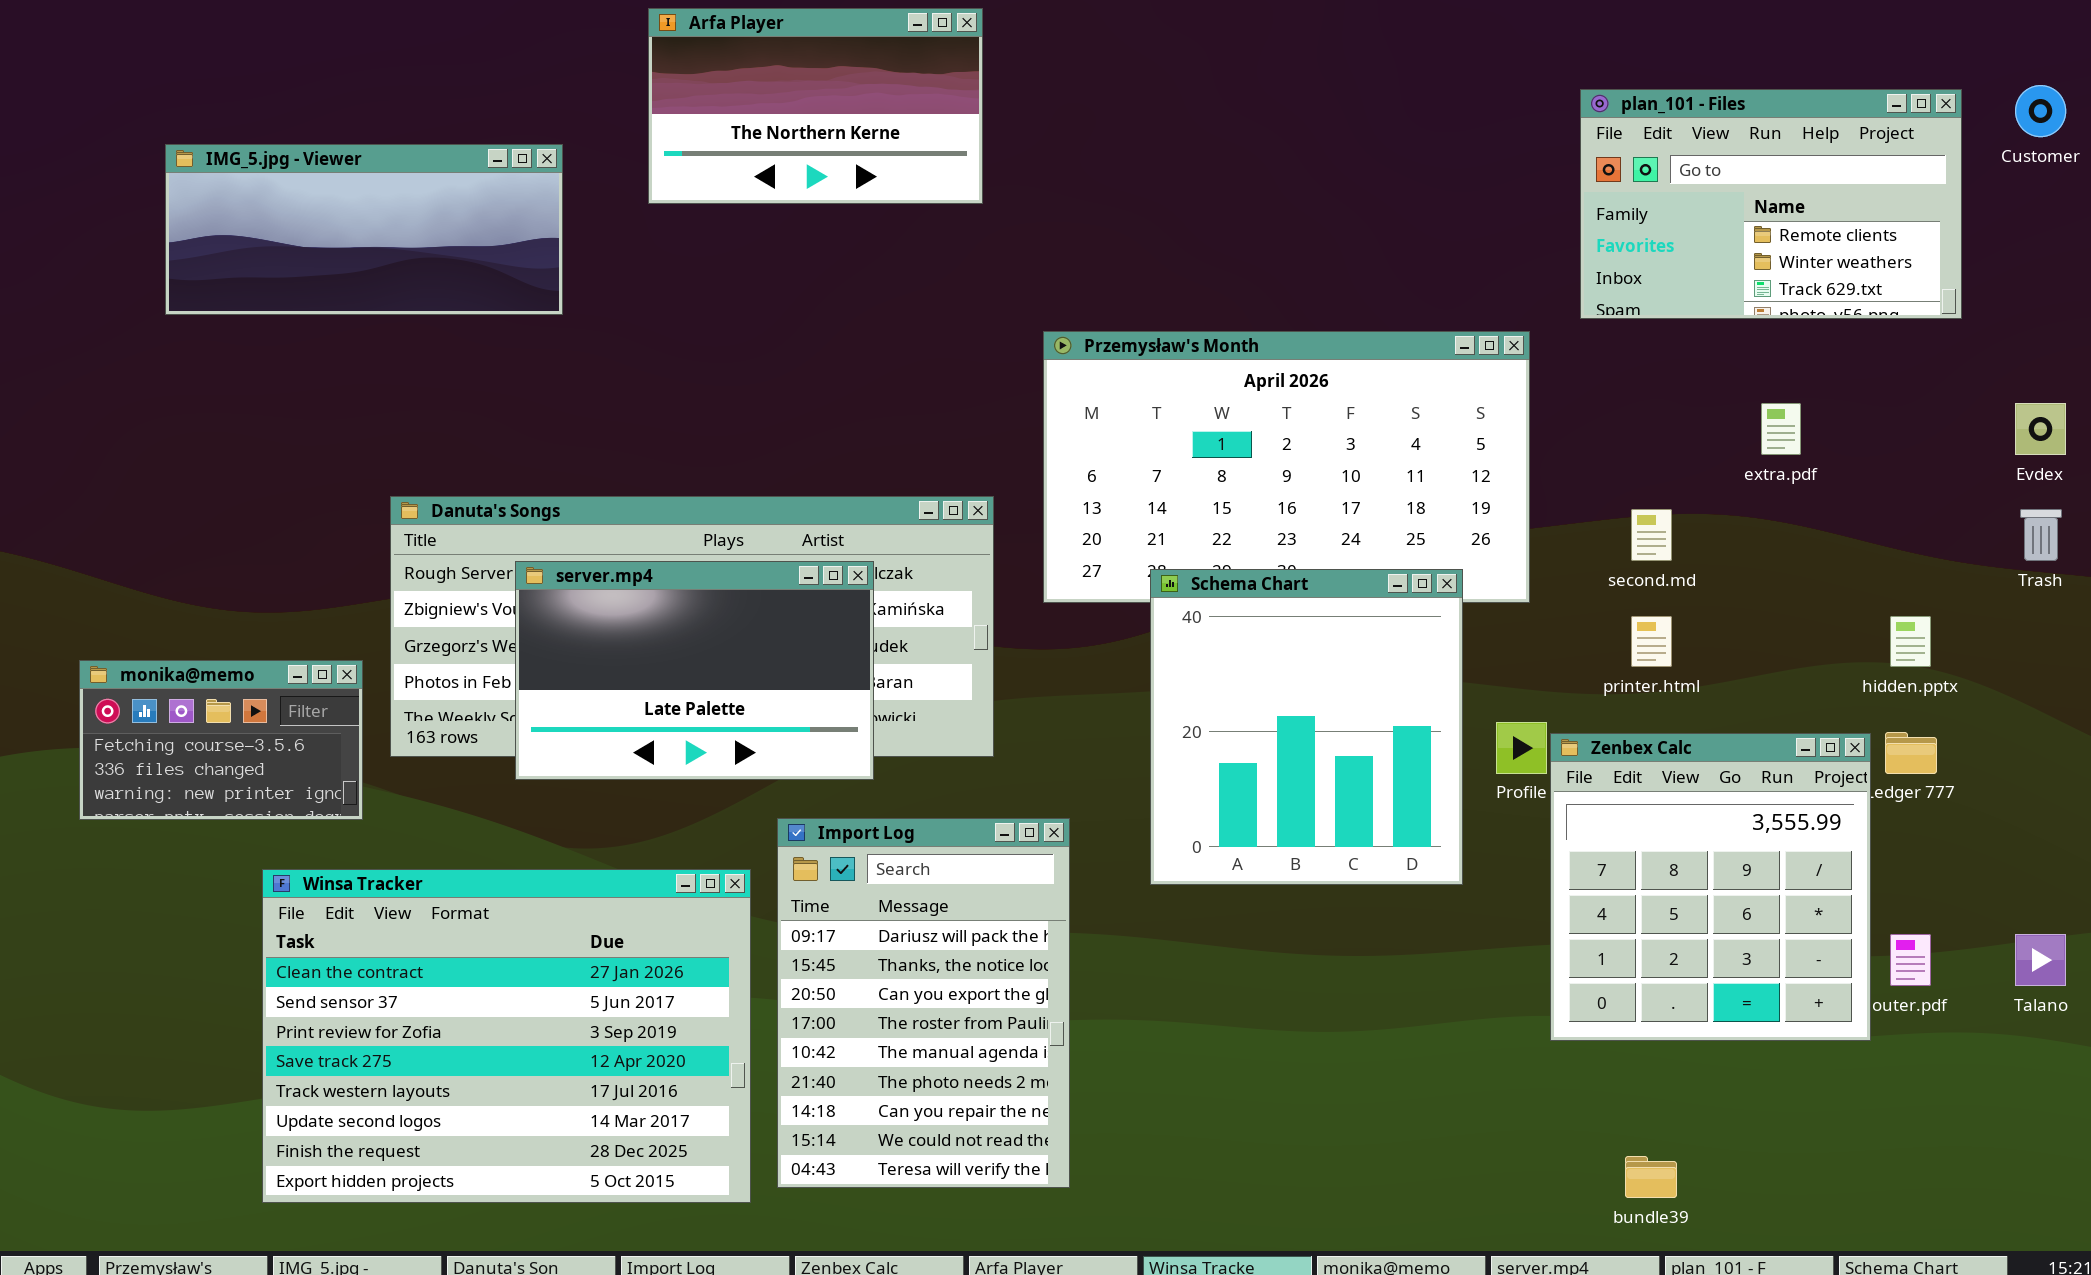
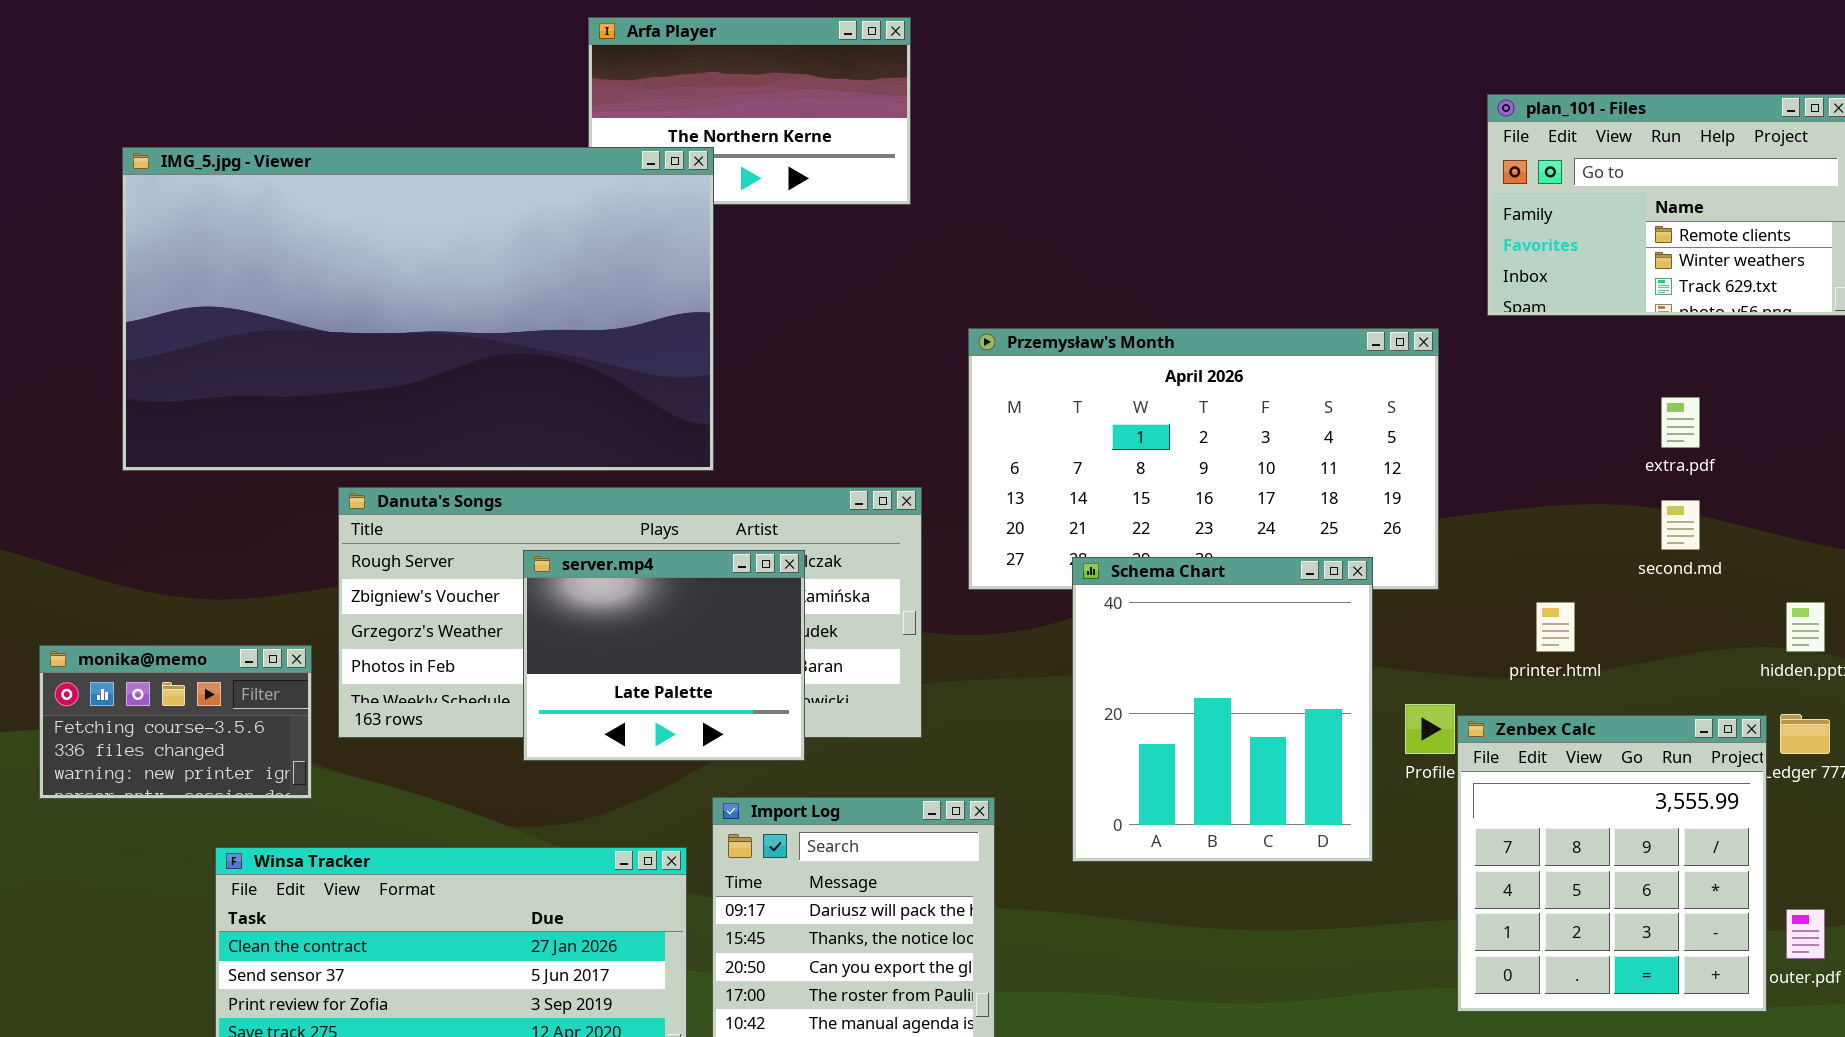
IMG_5.jpg - Viewer: [165,144,563,315] -> [122,147,714,471], resized
second.md: [1631,509,1672,561] -> [1661,500,1700,550], moved
server.mp4: [515,561,874,780] -> [523,550,805,761], resized

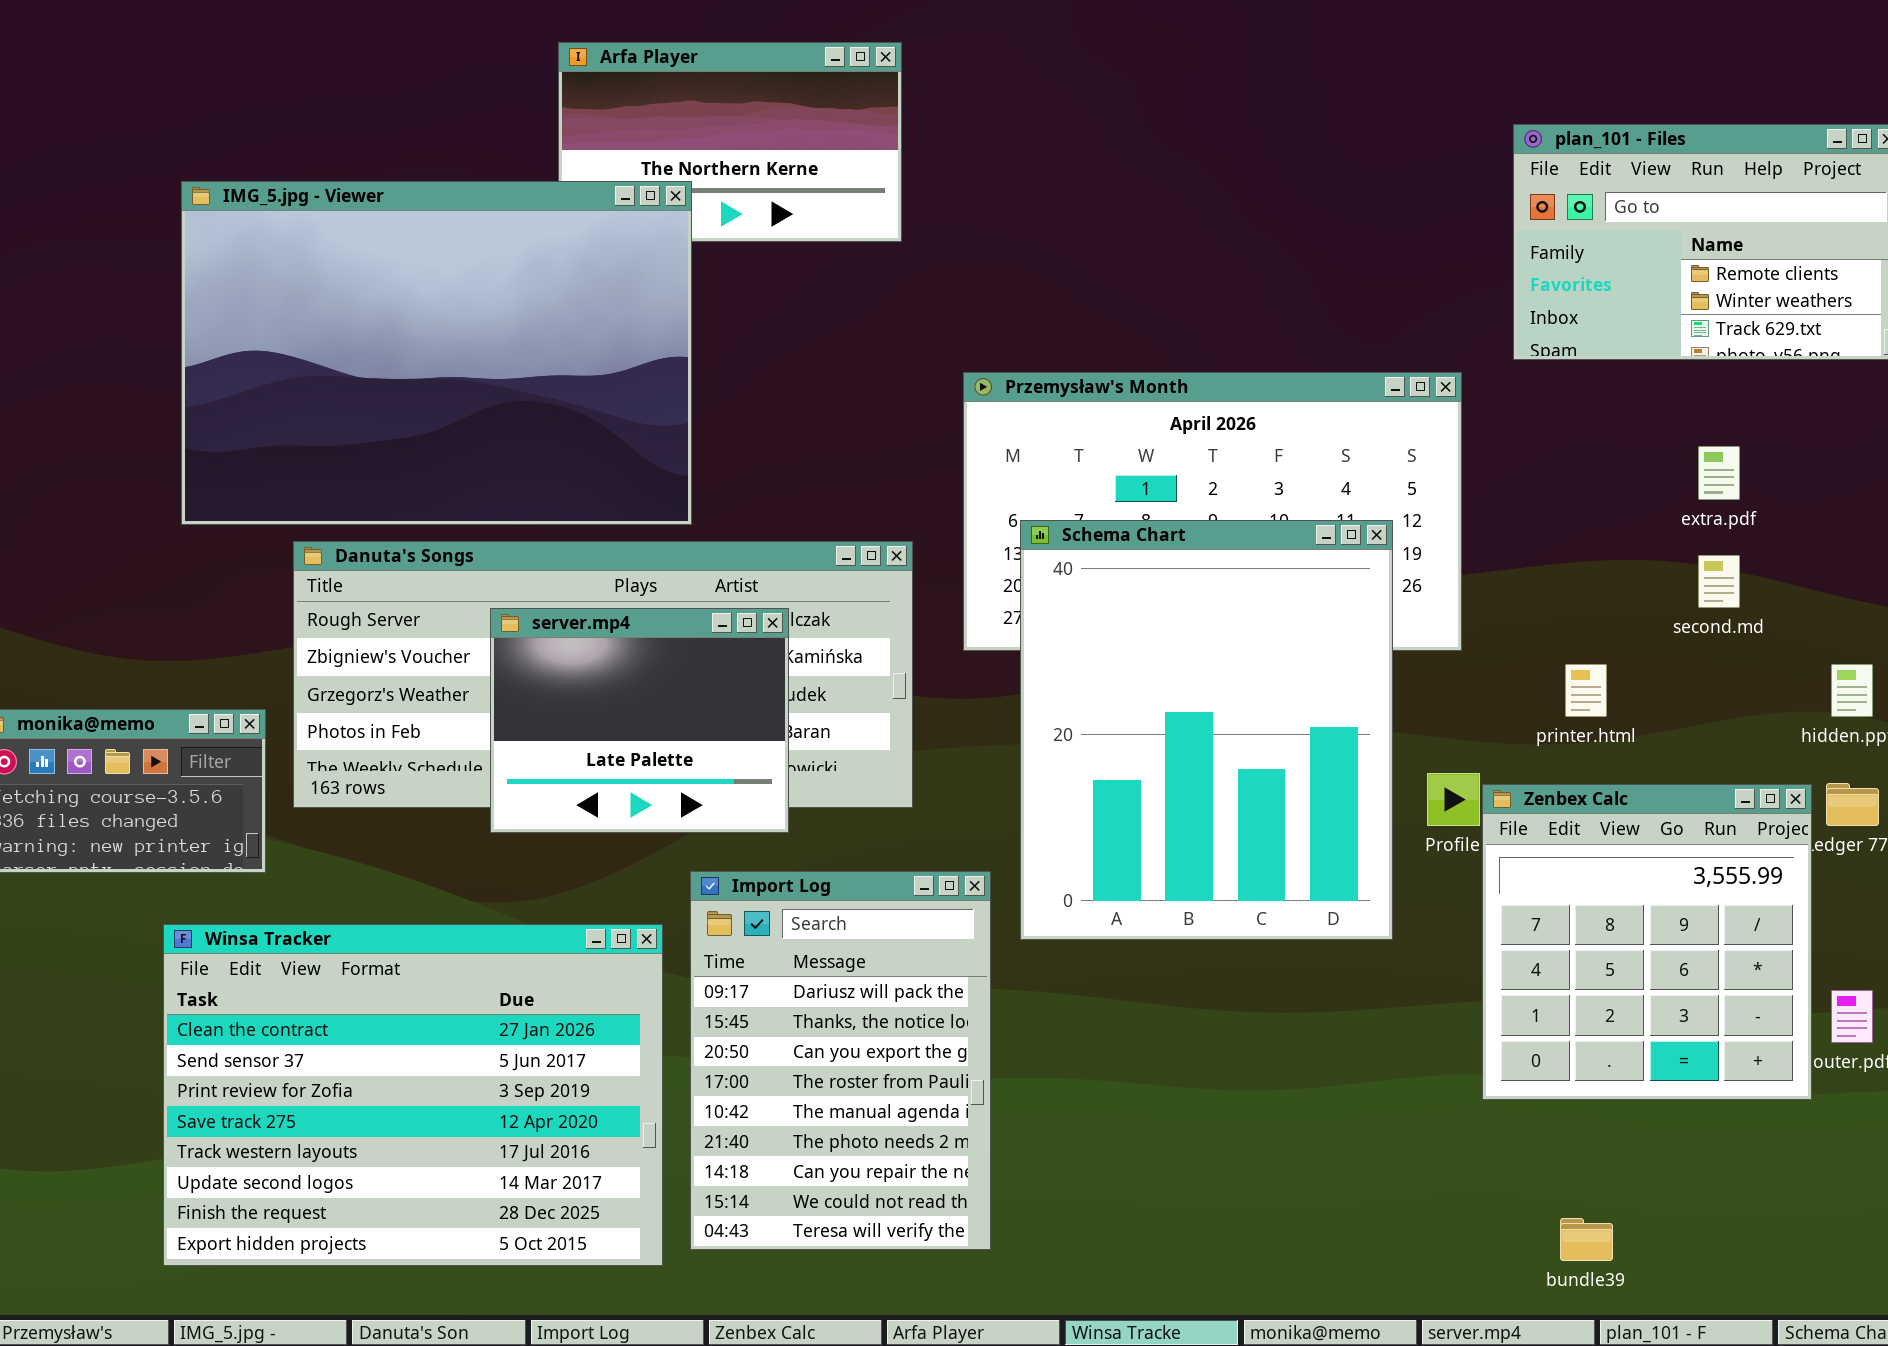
IMG_5.jpg - Viewer: [122,147,714,471] -> [181,181,692,525], resized
Schema Chart: [1072,557,1373,862] -> [1020,520,1393,940], resized

